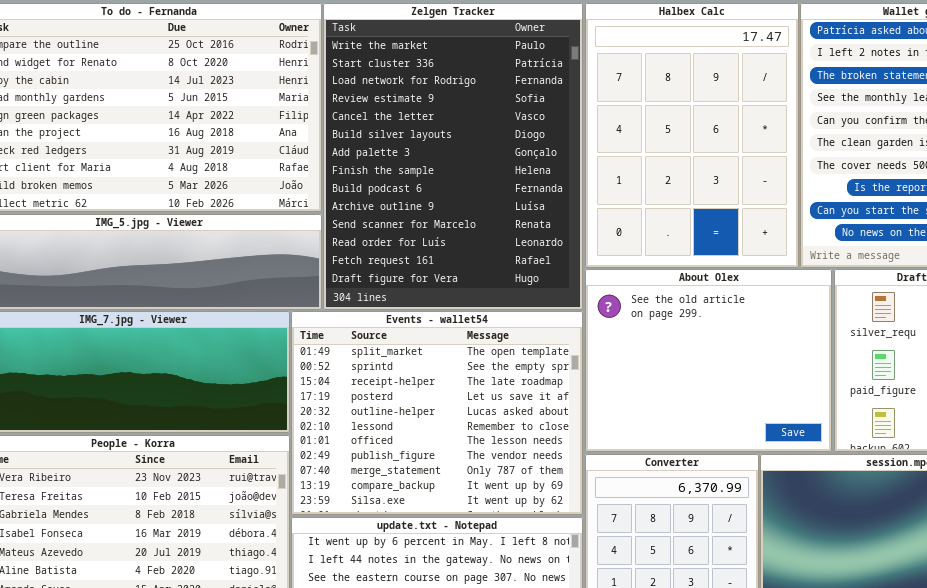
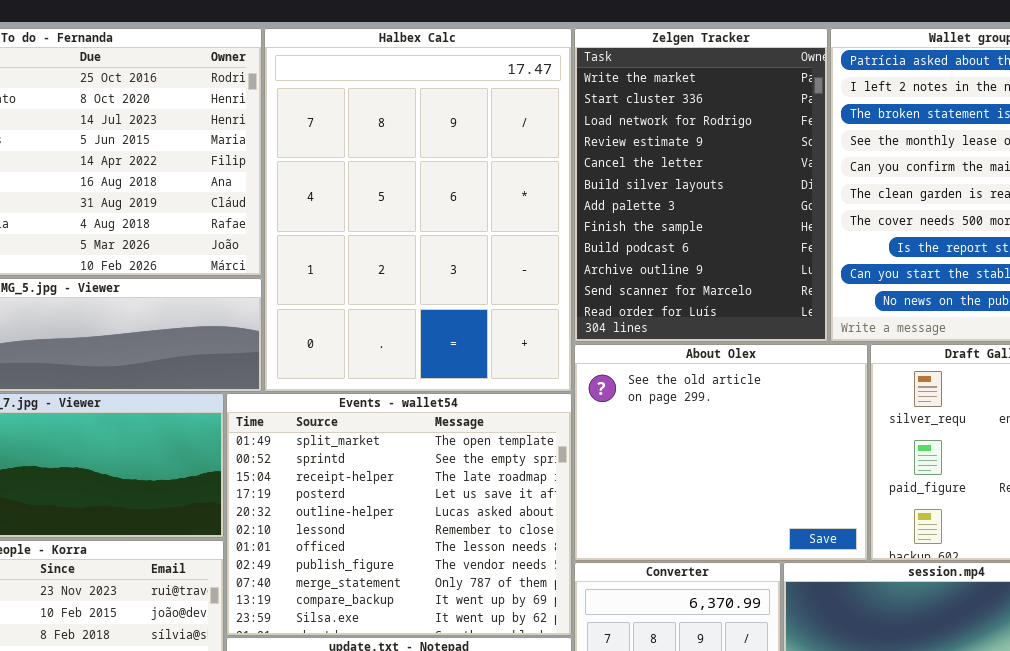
Zelgen Tracker: [323,3,583,310] -> [574,28,828,342], moved, resized
Halbex Calc: [585,3,799,268] -> [264,28,572,392], moved, resized

